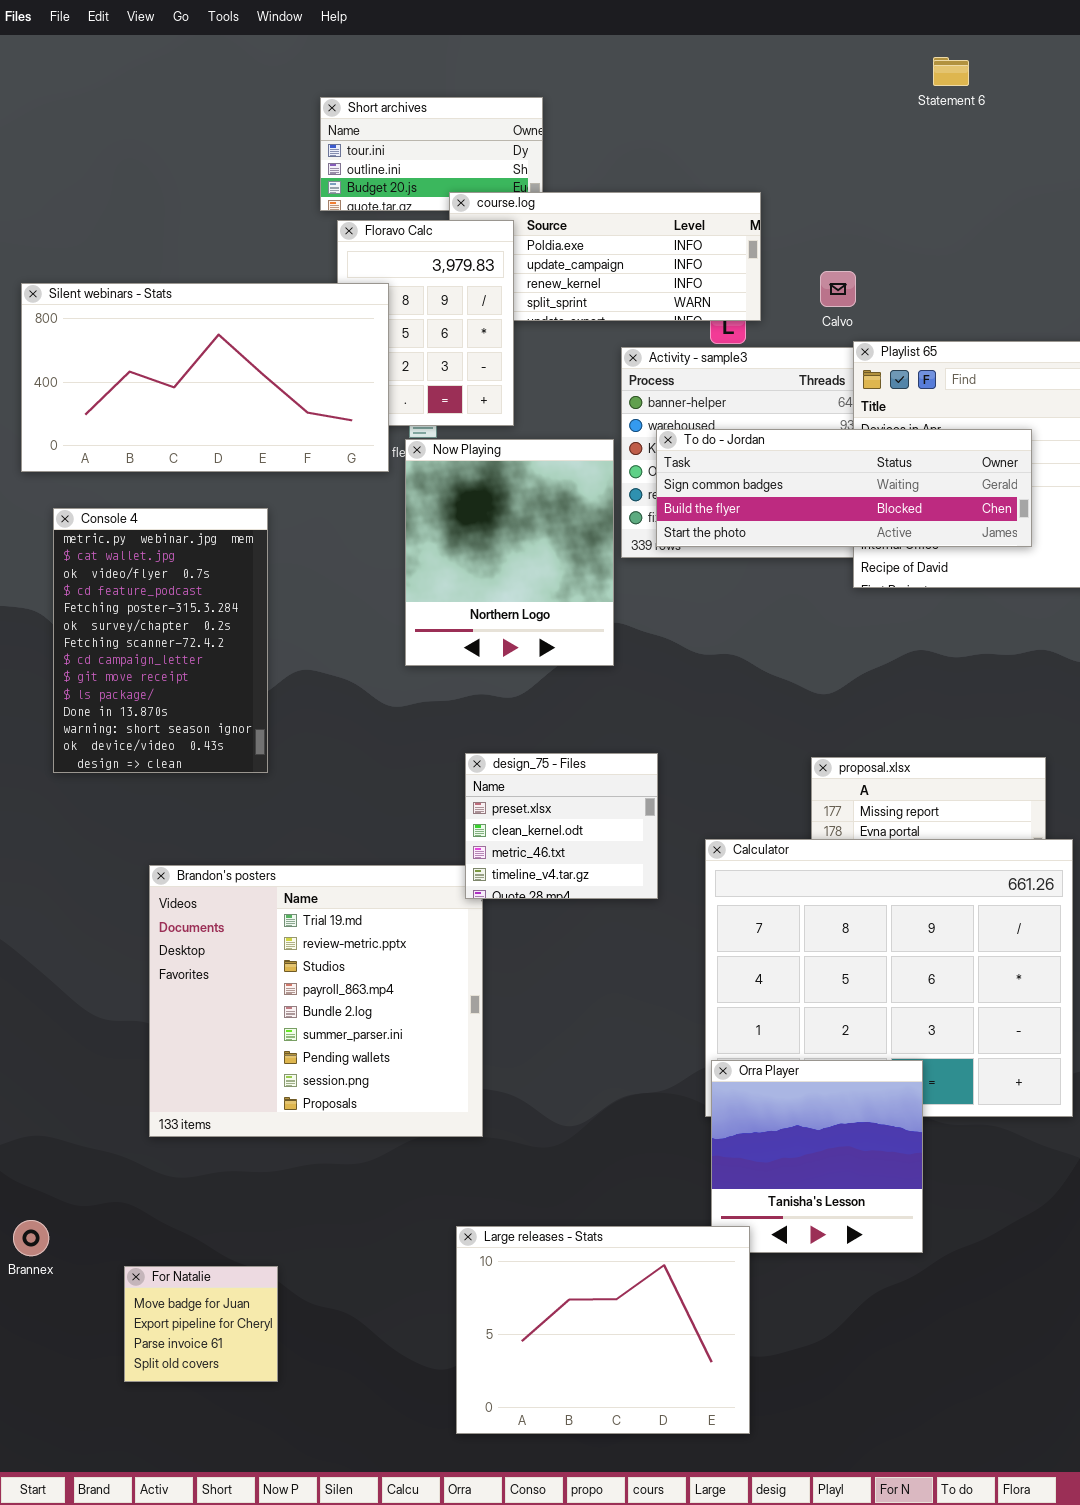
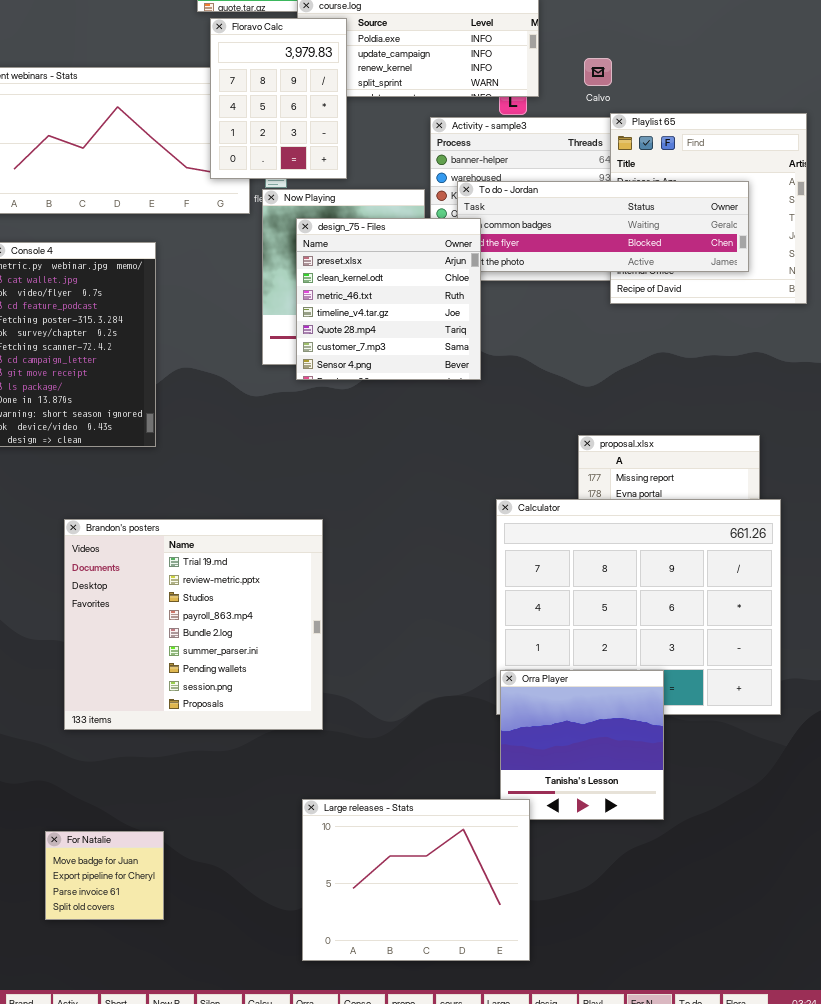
Floravo Calc: [337,220,514,426] -> [210,18,347,179], raised
design_75 - Files: [465,753,658,899] -> [296,218,481,380], moved, resized

